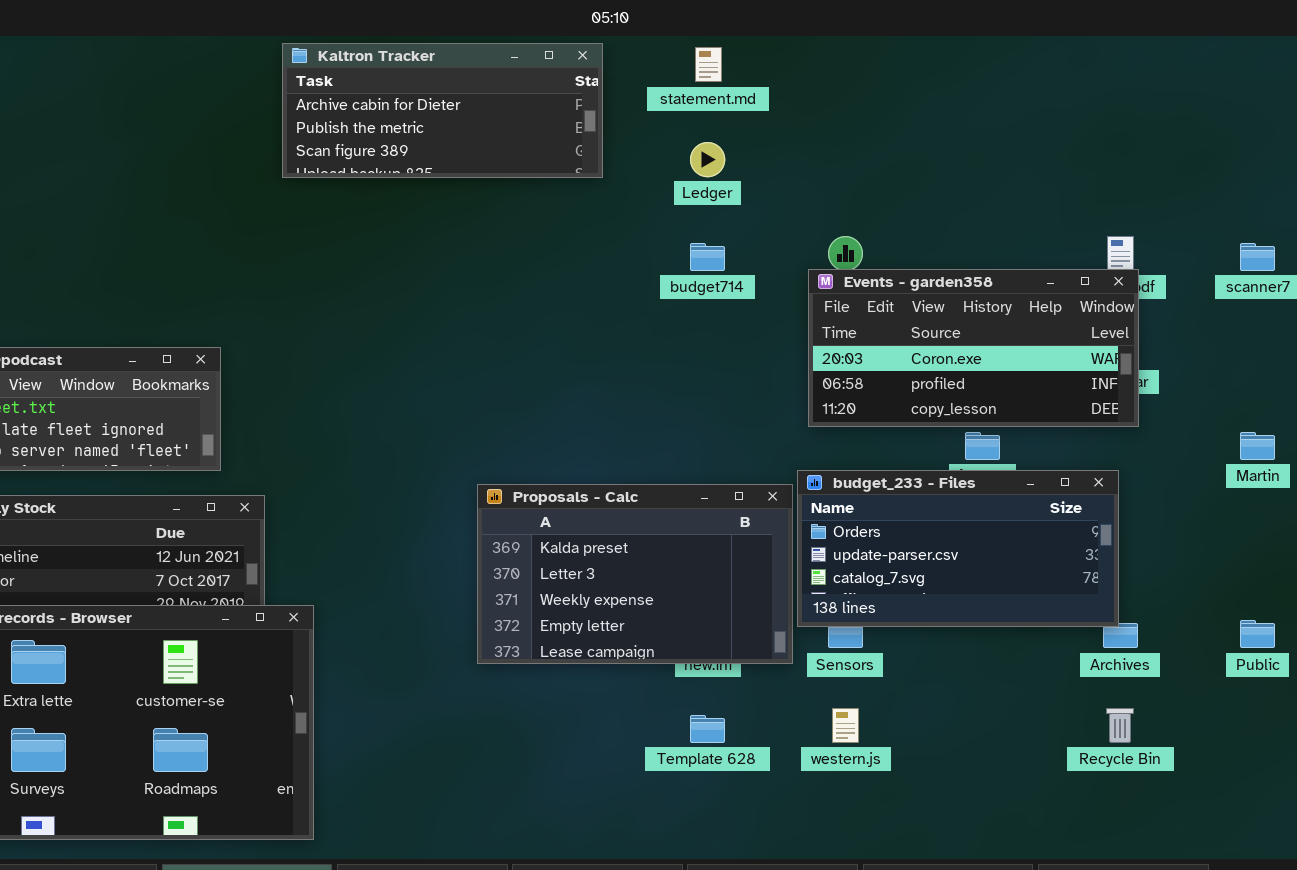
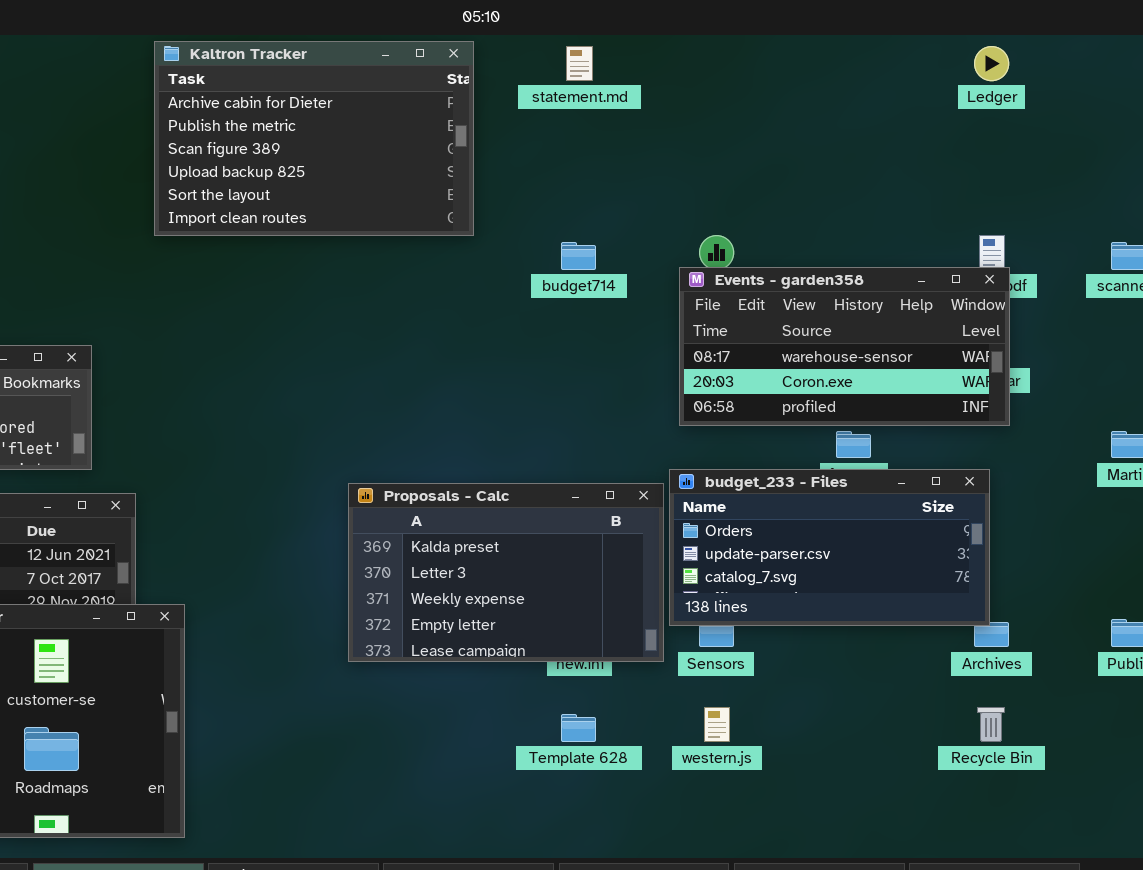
Kaltron Tracker: [282,43,603,178] -> [154,41,474,236], resized
Ledger: [690,142,725,177] -> [974,46,1009,81], moved
Events - garden358: [808,269,1139,427] -> [679,267,1010,426], scrolled up 1 row

